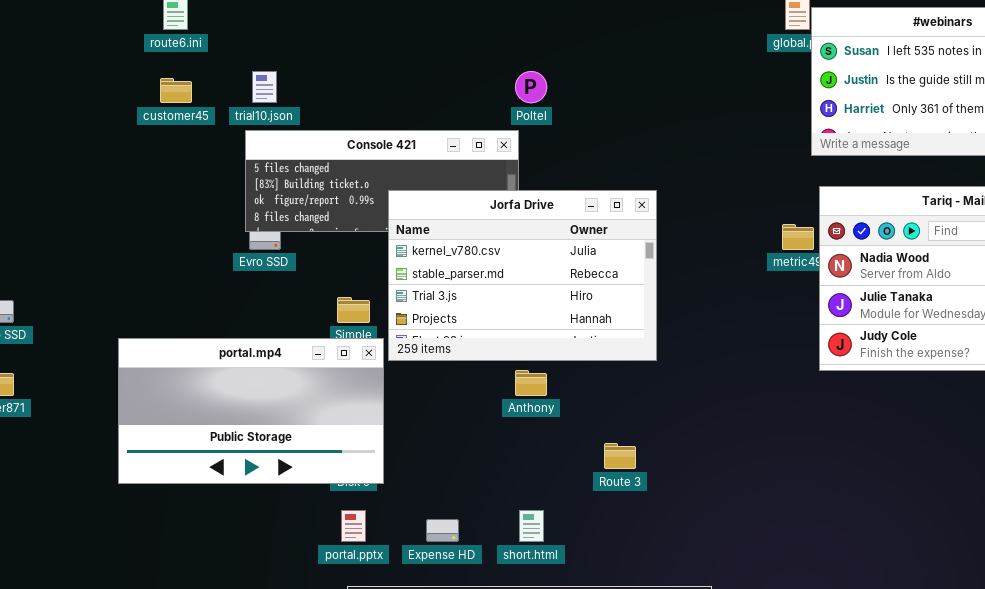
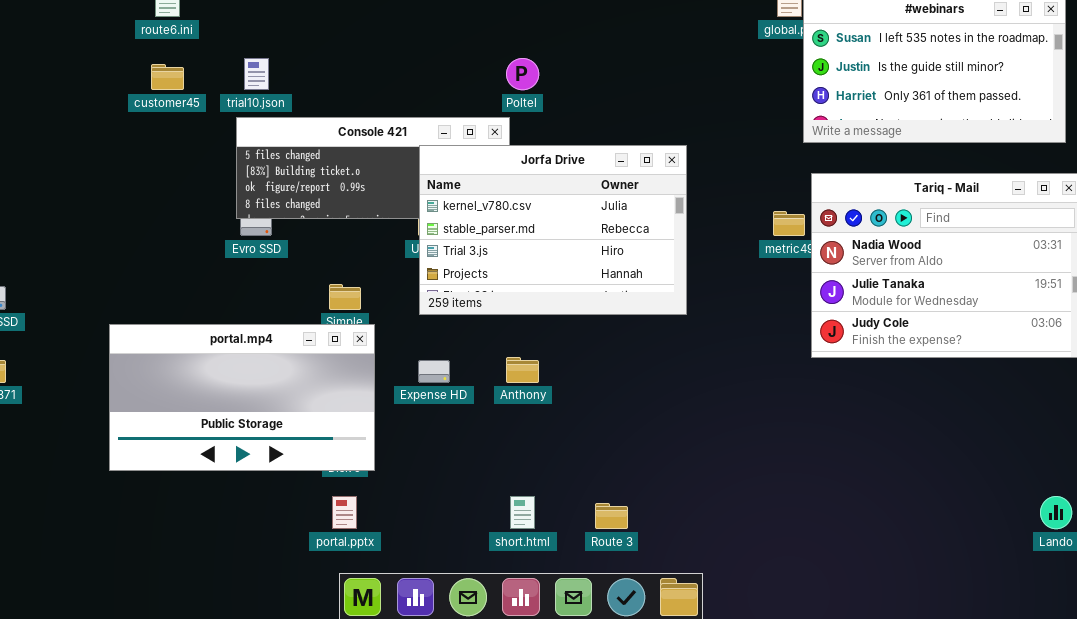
Jorfa Drive: [388,190,657,361] -> [419,145,687,315], moved
Route 3: [604,443,636,469] -> [595,503,628,529], moved
Expense HD: [426,519,459,542] -> [418,360,450,383], moved

